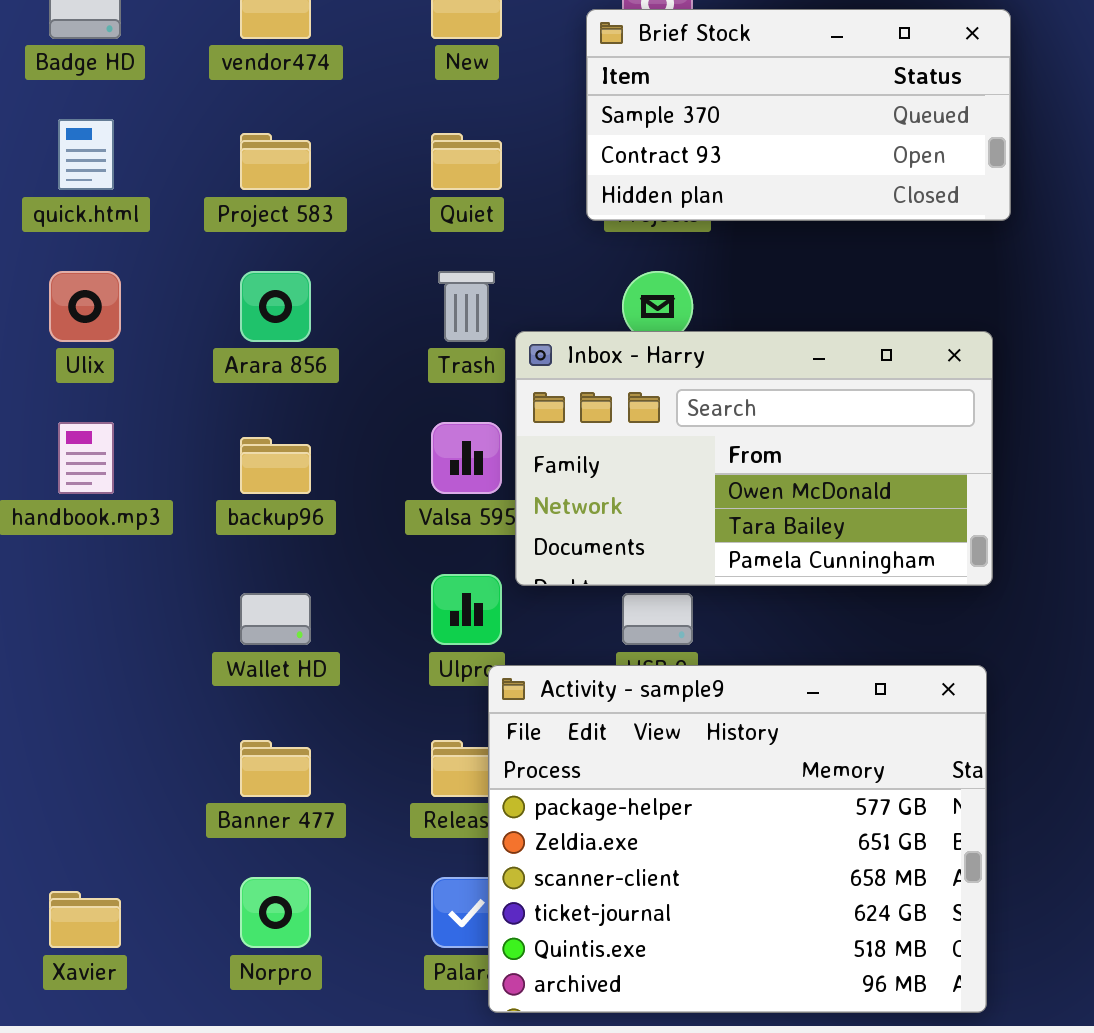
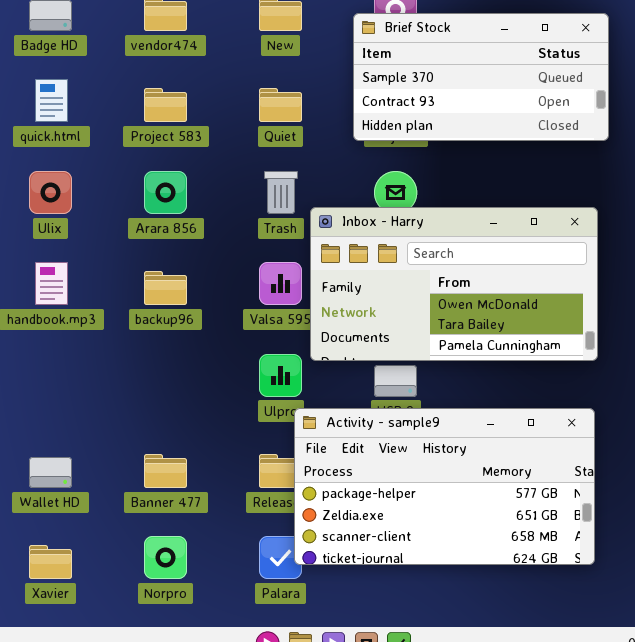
Wallet HD: [240,593,311,645] -> [29,457,72,488], moved
Activity - sample9: [488,665,987,1013] -> [294,408,595,565], resized

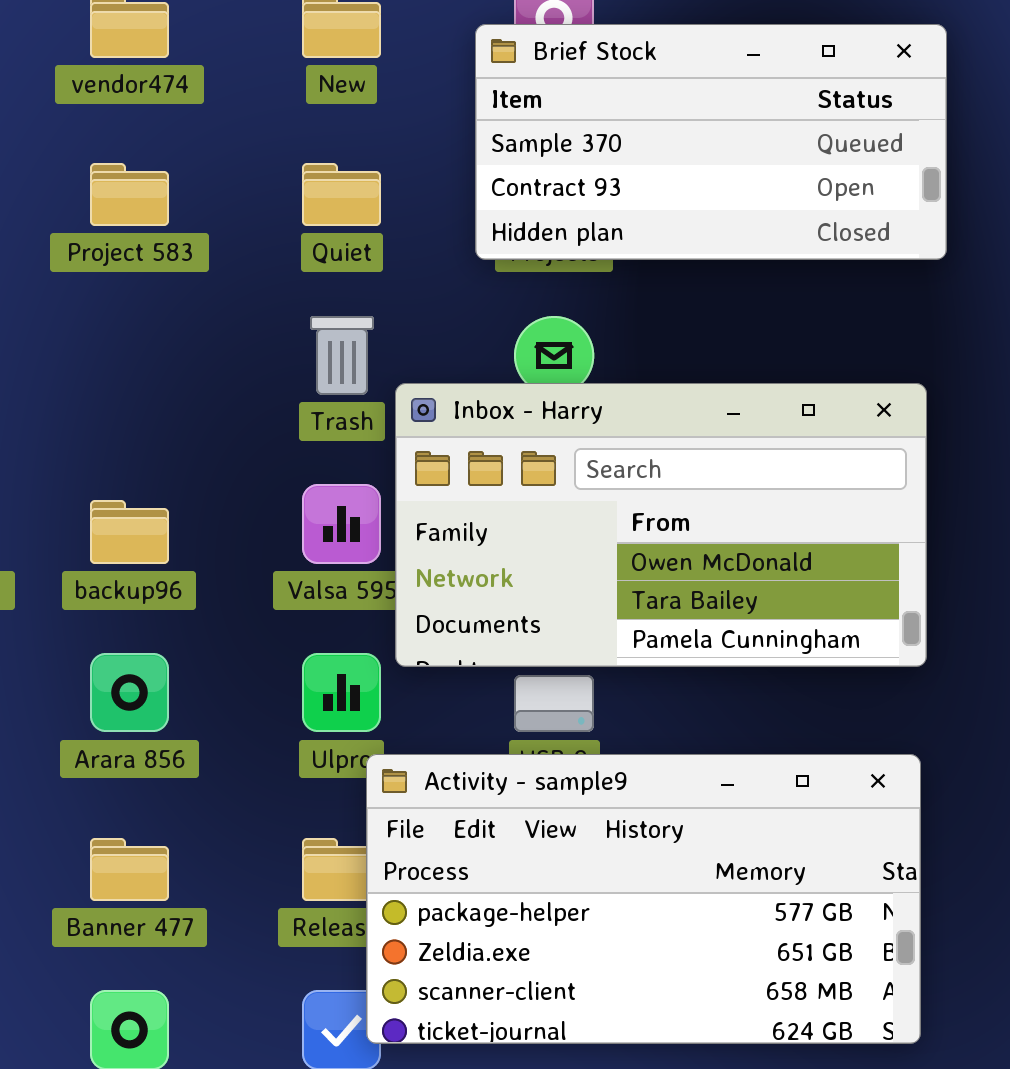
Arara 856: [144,171,187,214] -> [90,653,169,732], moved

